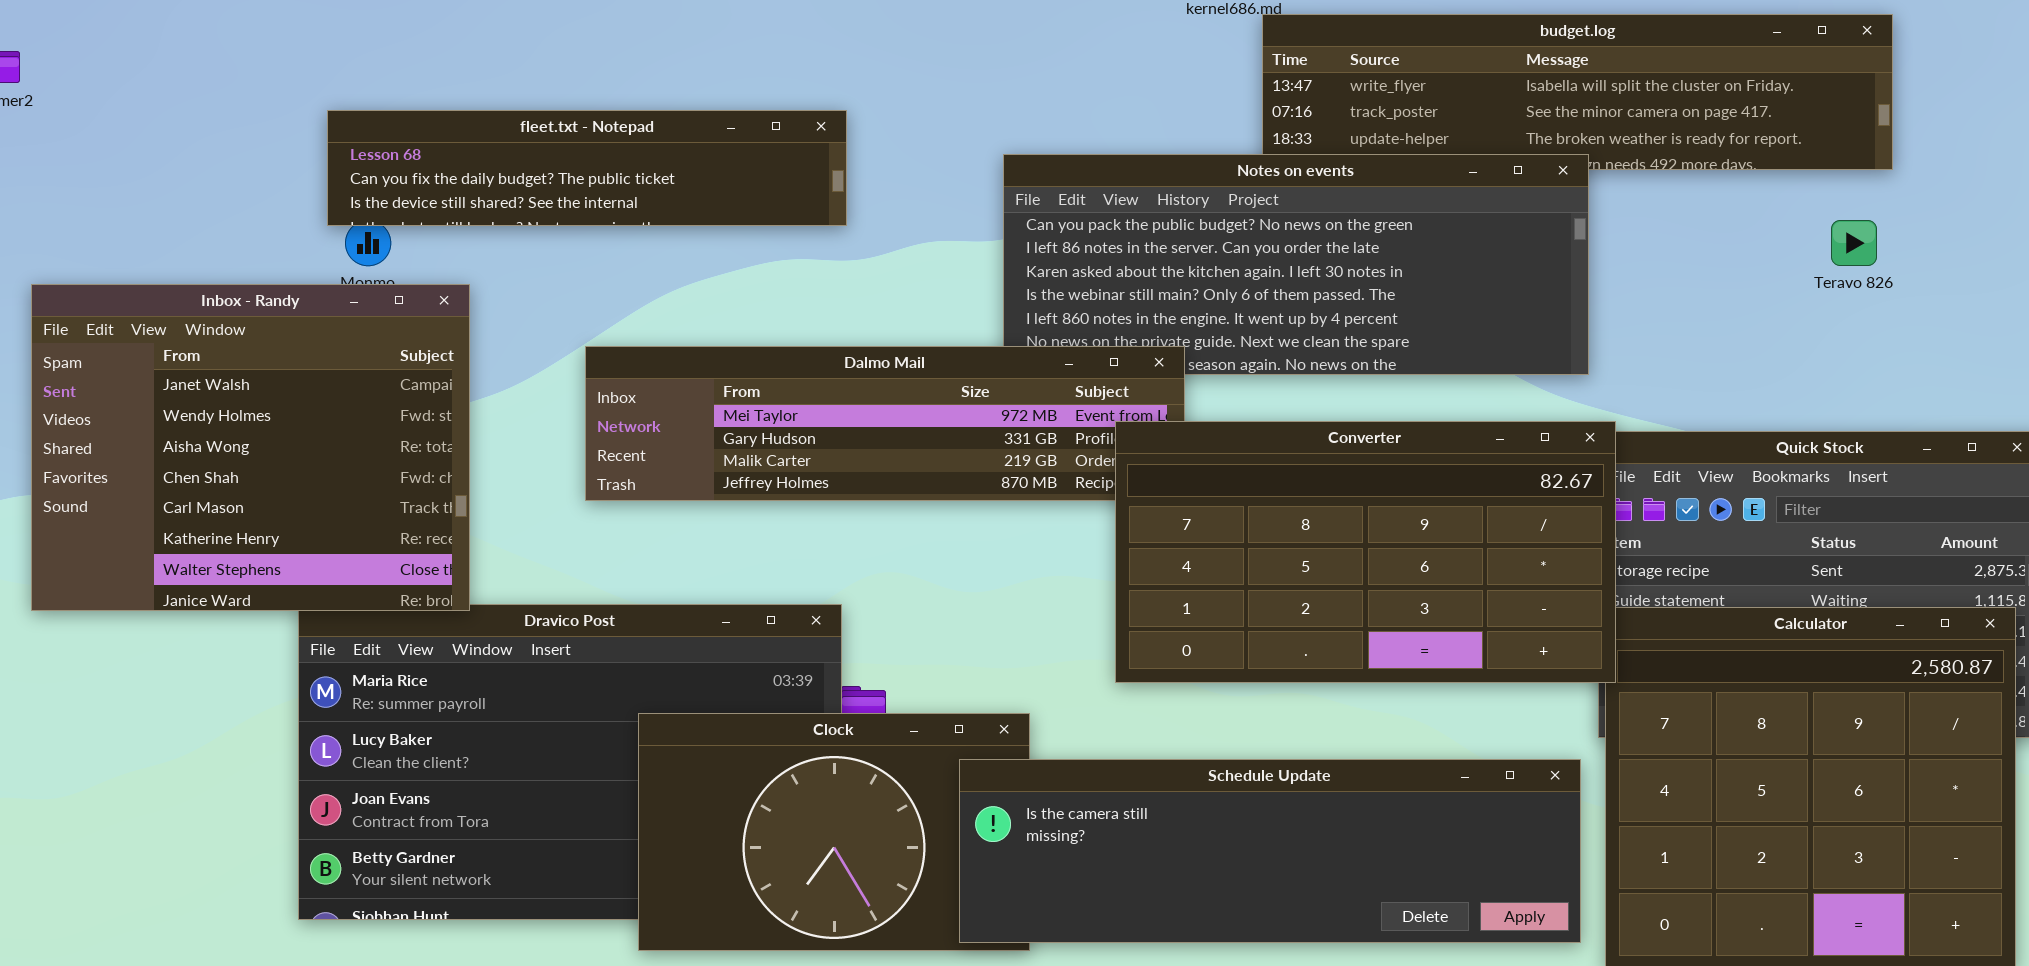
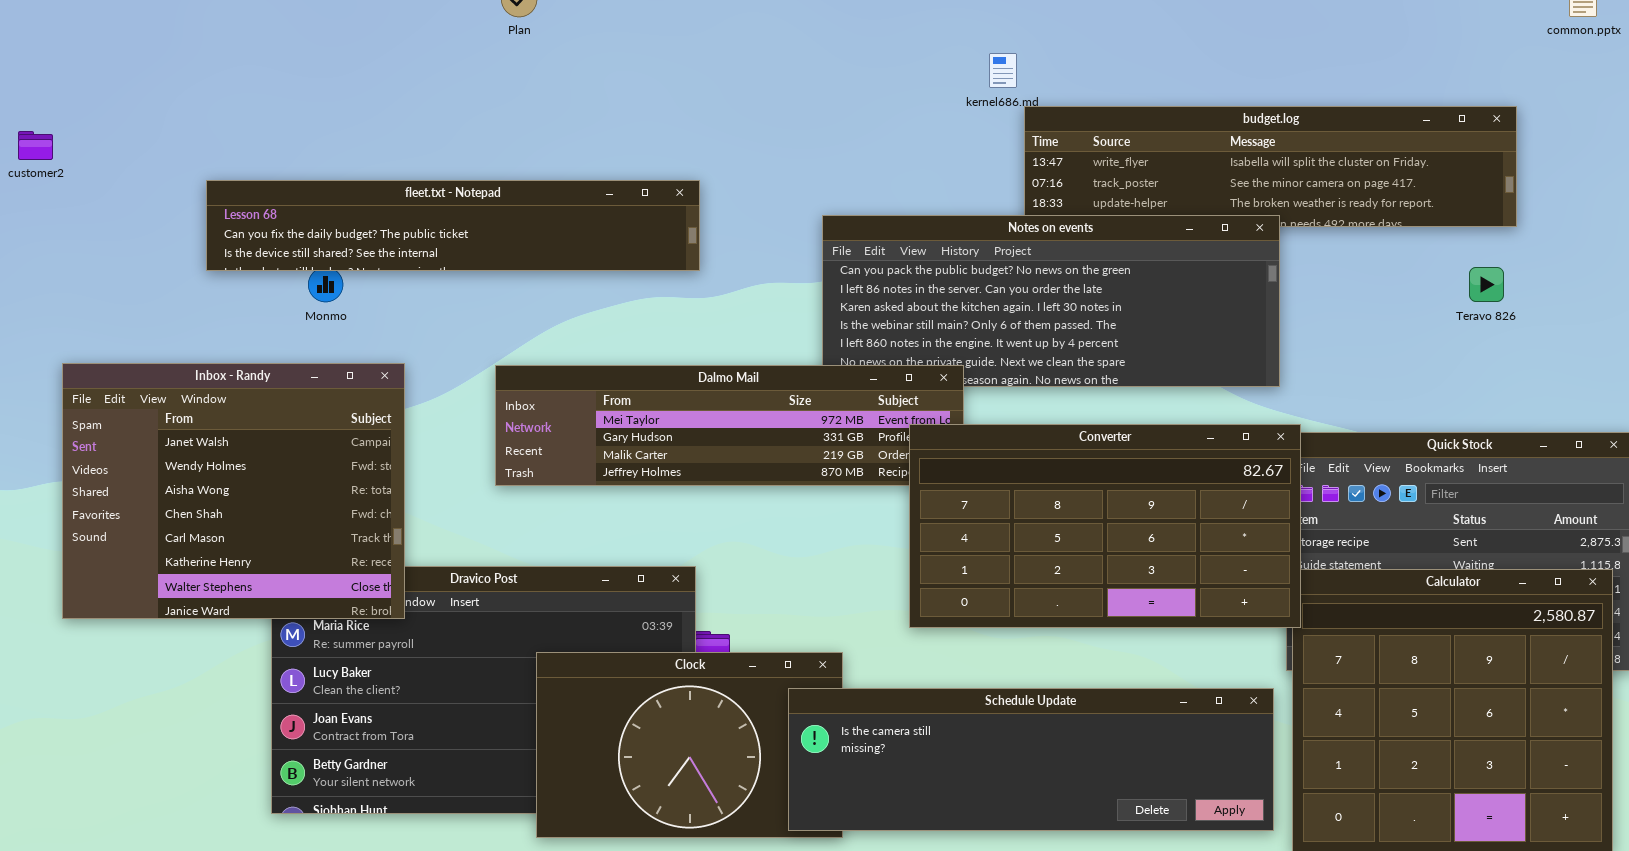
fleet.txt - Notepad: [327,110,847,226] -> [206,180,700,271], resized
Inbox - Randy: [31,284,470,611] -> [62,363,405,619], moved

